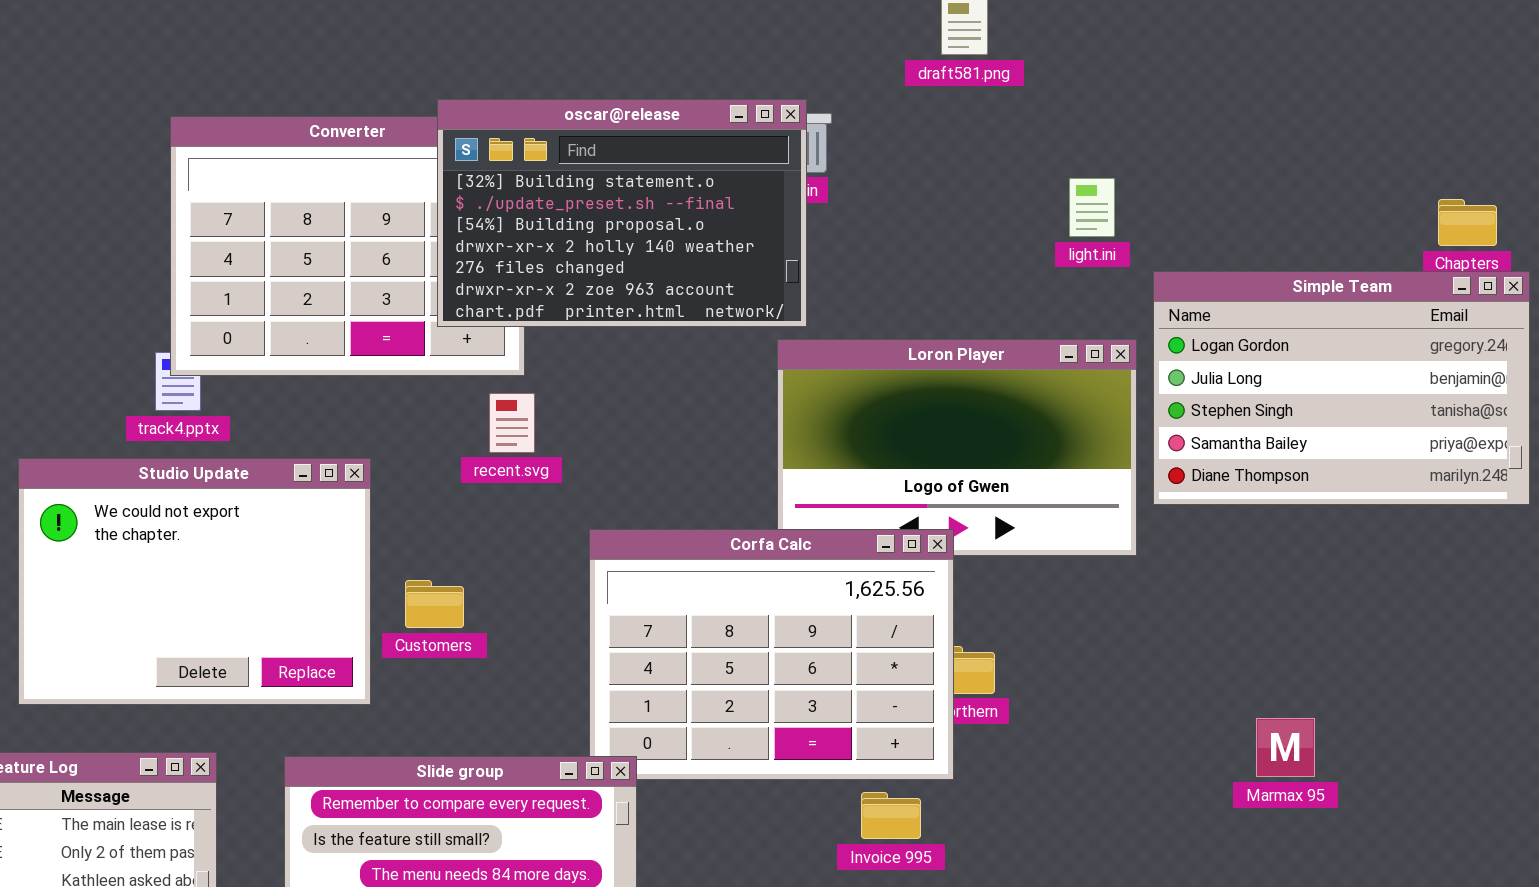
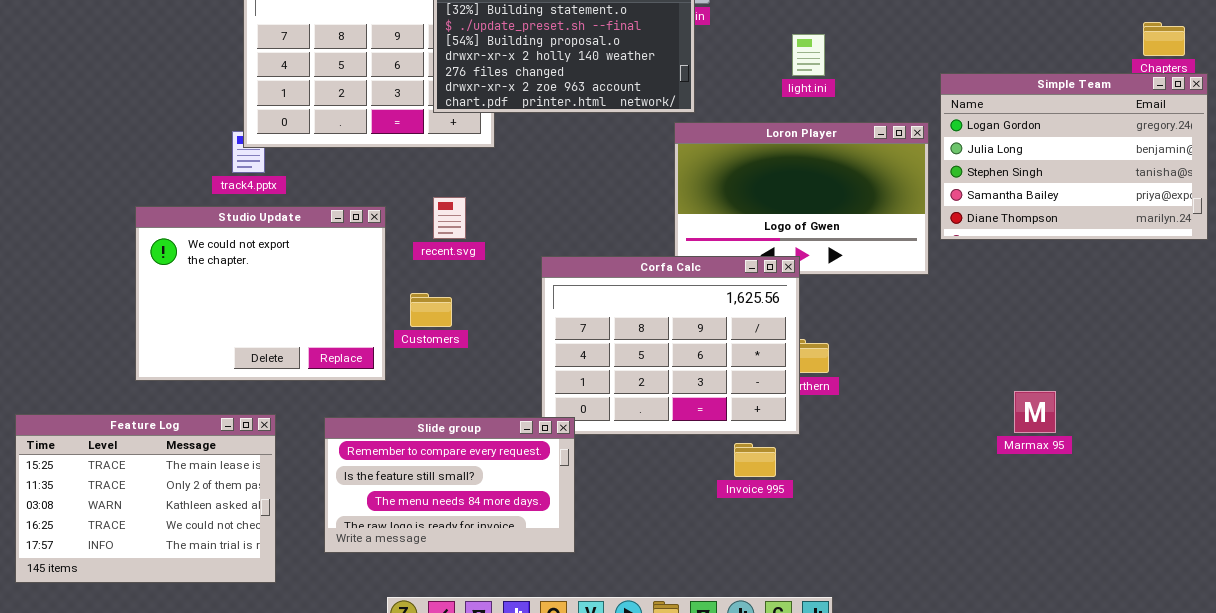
light.ini: [1069,178,1115,237] -> [792,34,825,76], moved
recent.svg: [489,393,535,453] -> [433,197,466,239], moved

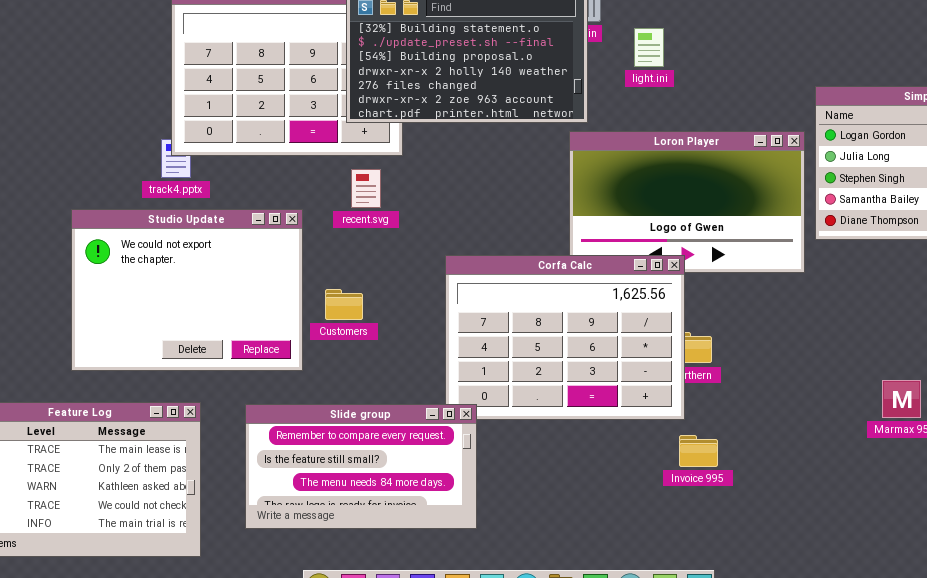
light.ini: [792,34,825,76] -> [634,28,664,67], moved
recent.svg: [433,197,466,239] -> [351,169,381,208], moved
Invoice 995: [734,443,776,477] -> [679,435,718,467], moved

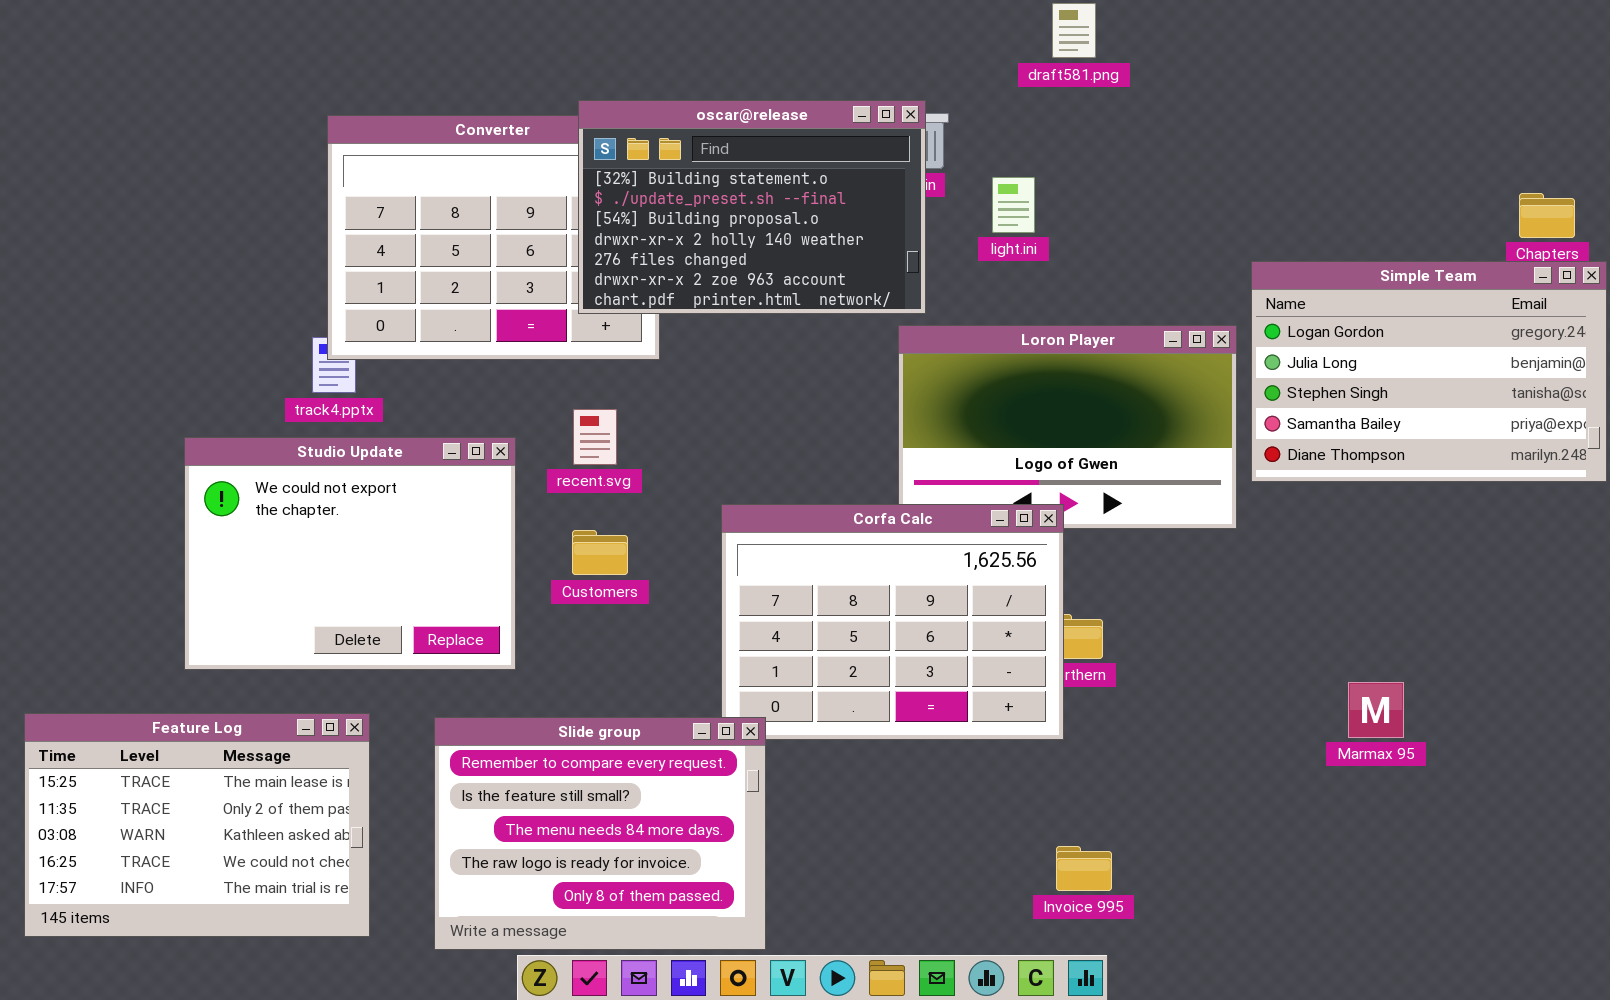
recent.svg: [351,169,381,208] -> [573,409,617,465], moved
Customers: [325,289,363,320] -> [572,530,628,575], moved
Slide group: [245,404,477,529] -> [434,717,766,950], resized
Invoice 995: [679,435,718,467] -> [1056,846,1112,891], moved

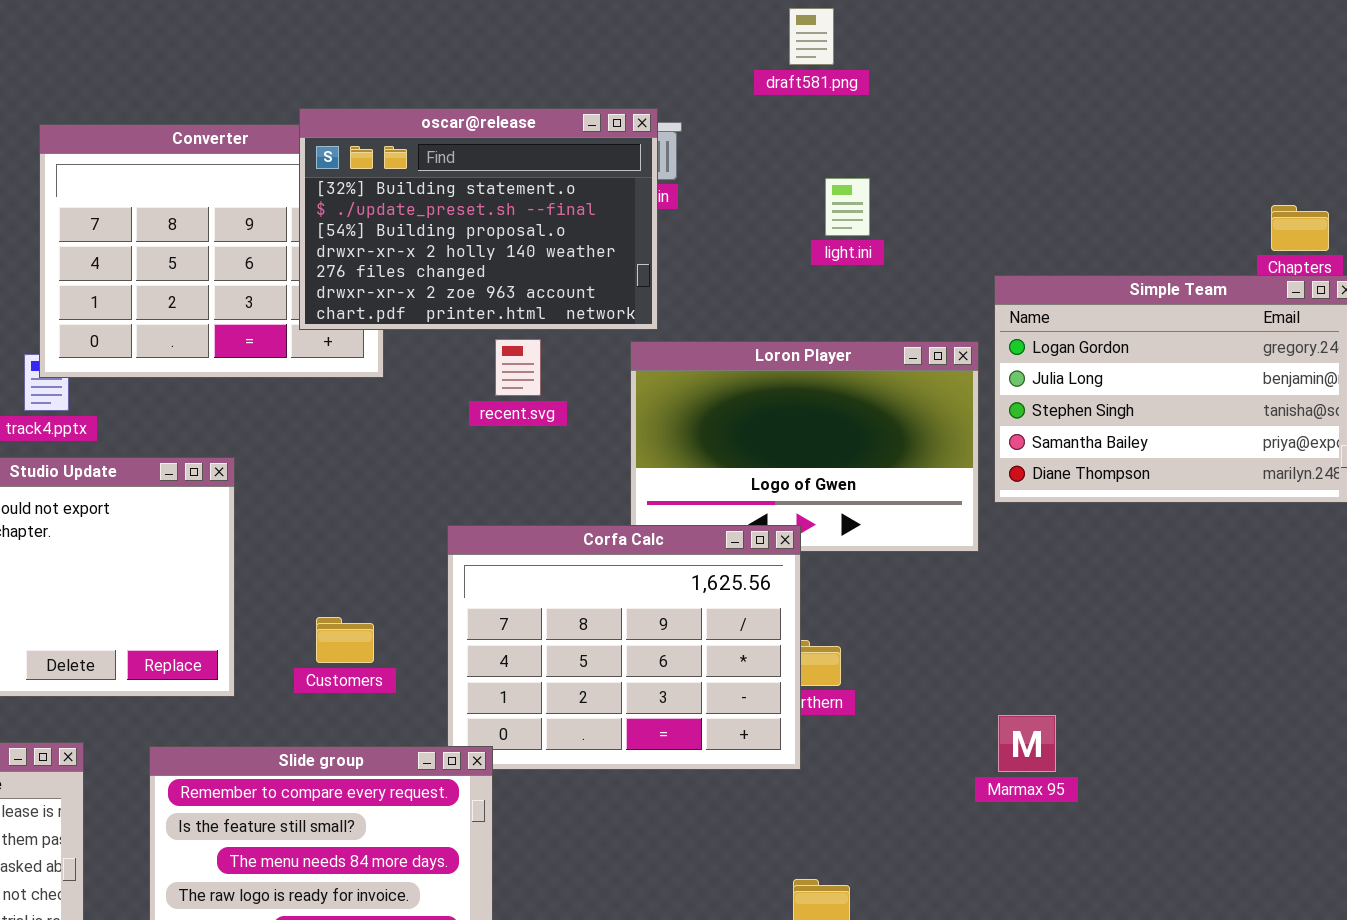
light.ini: [992,177,1035,233] -> [825,178,870,236], moved
recent.svg: [573,409,617,465] -> [495,339,541,396], moved
Customers: [572,530,628,575] -> [316,617,374,663], moved
Marmax 95: [1348,682,1404,738] -> [998,715,1056,772], moved

